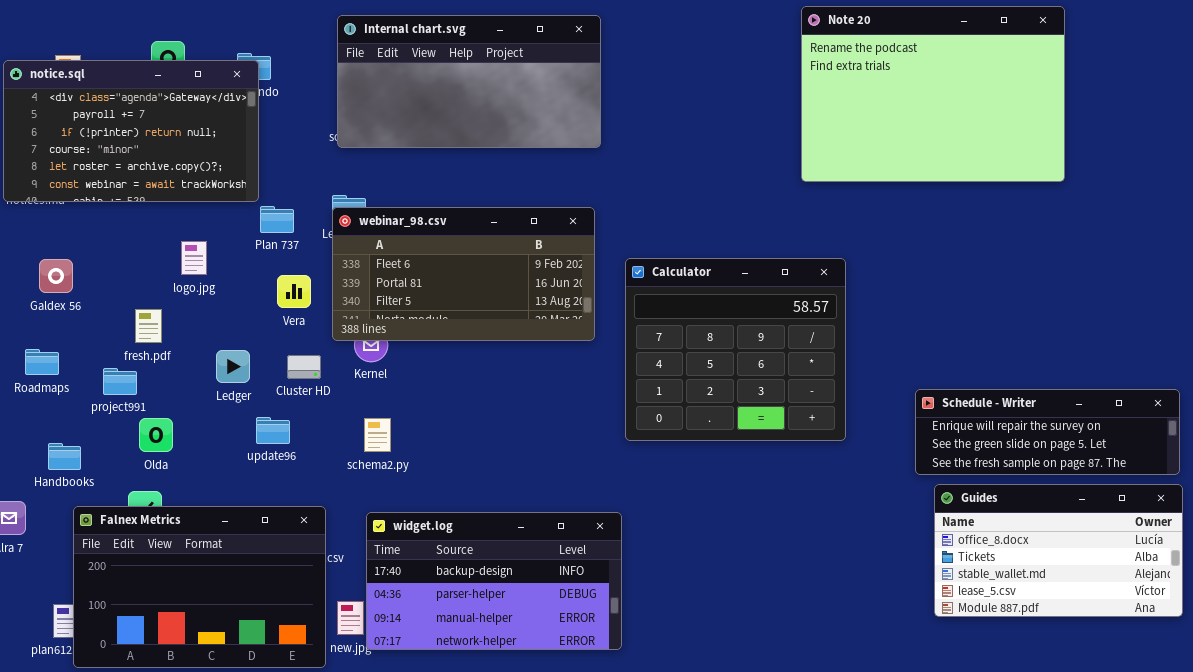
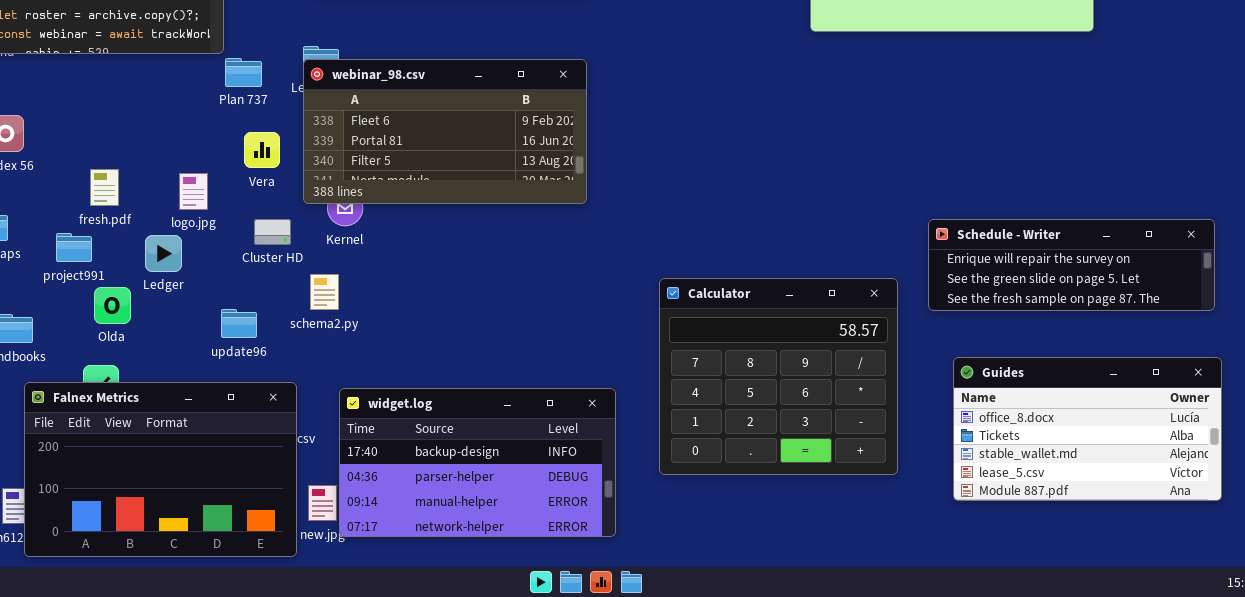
logo.jpg: [181,241,207,275] -> [179,173,208,210], moved
Calculator: [625,258,846,441] -> [659,278,898,475], moved
Ledger: [216,350,250,383] -> [145,235,182,272], moved
Schedule - Writer: [915,389,1180,475] -> [928,219,1215,311], moved
update96: [256,417,290,444] -> [221,309,257,338], moved
schema2.py: [364,418,391,452] -> [310,274,339,310], moved

